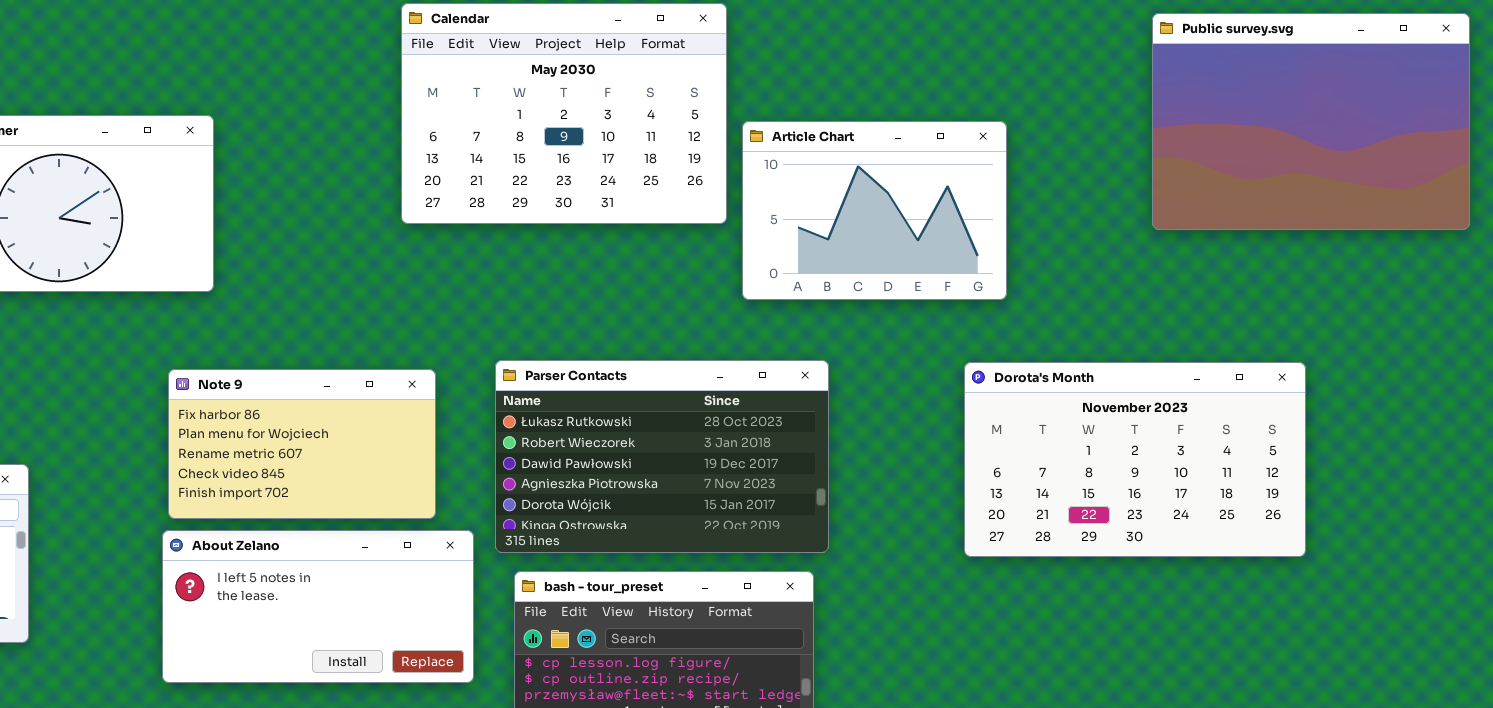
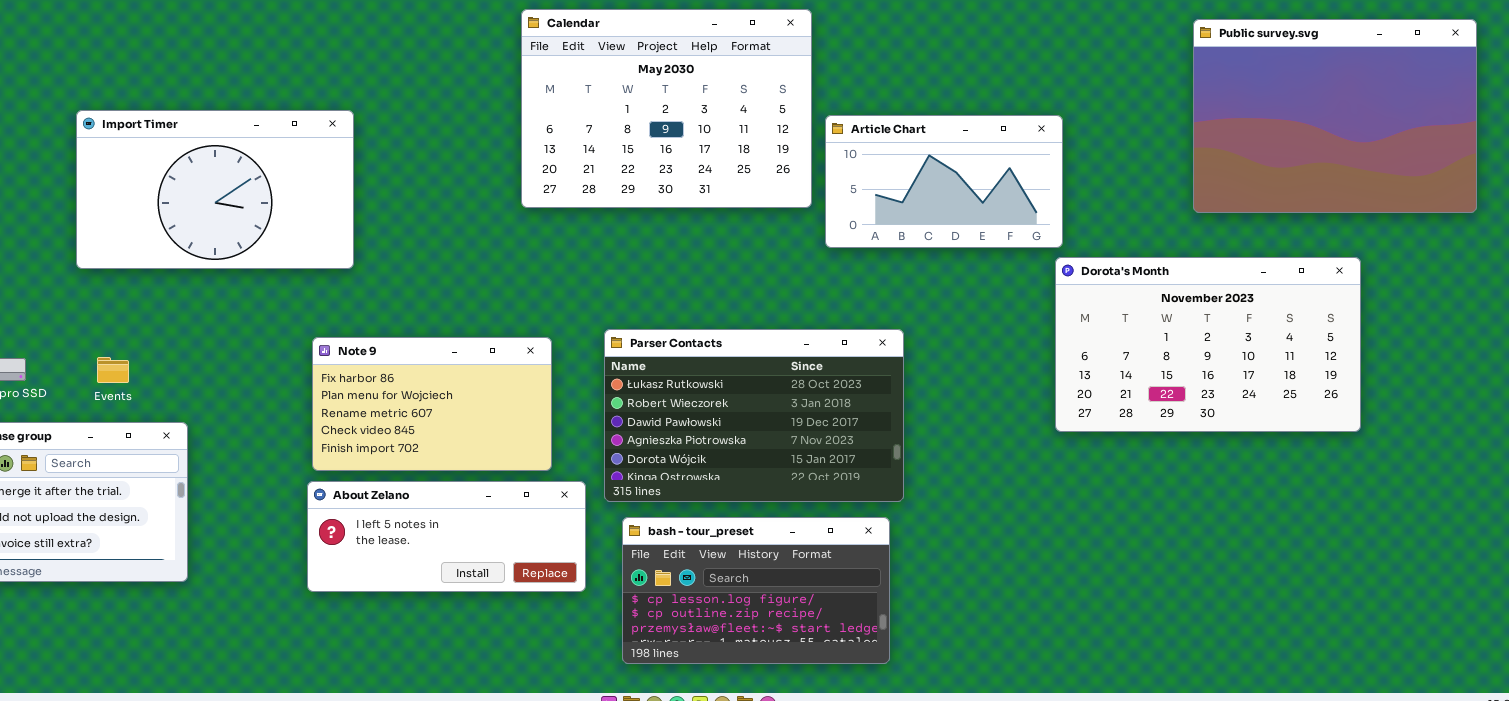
Article Chart: [742,121,1007,300] -> [825,115,1063,248], resized
Dorota's Month: [964,362,1306,557] -> [1055,257,1361,432], moved
About Zelano: [162,530,474,683] -> [307,481,586,592], resized

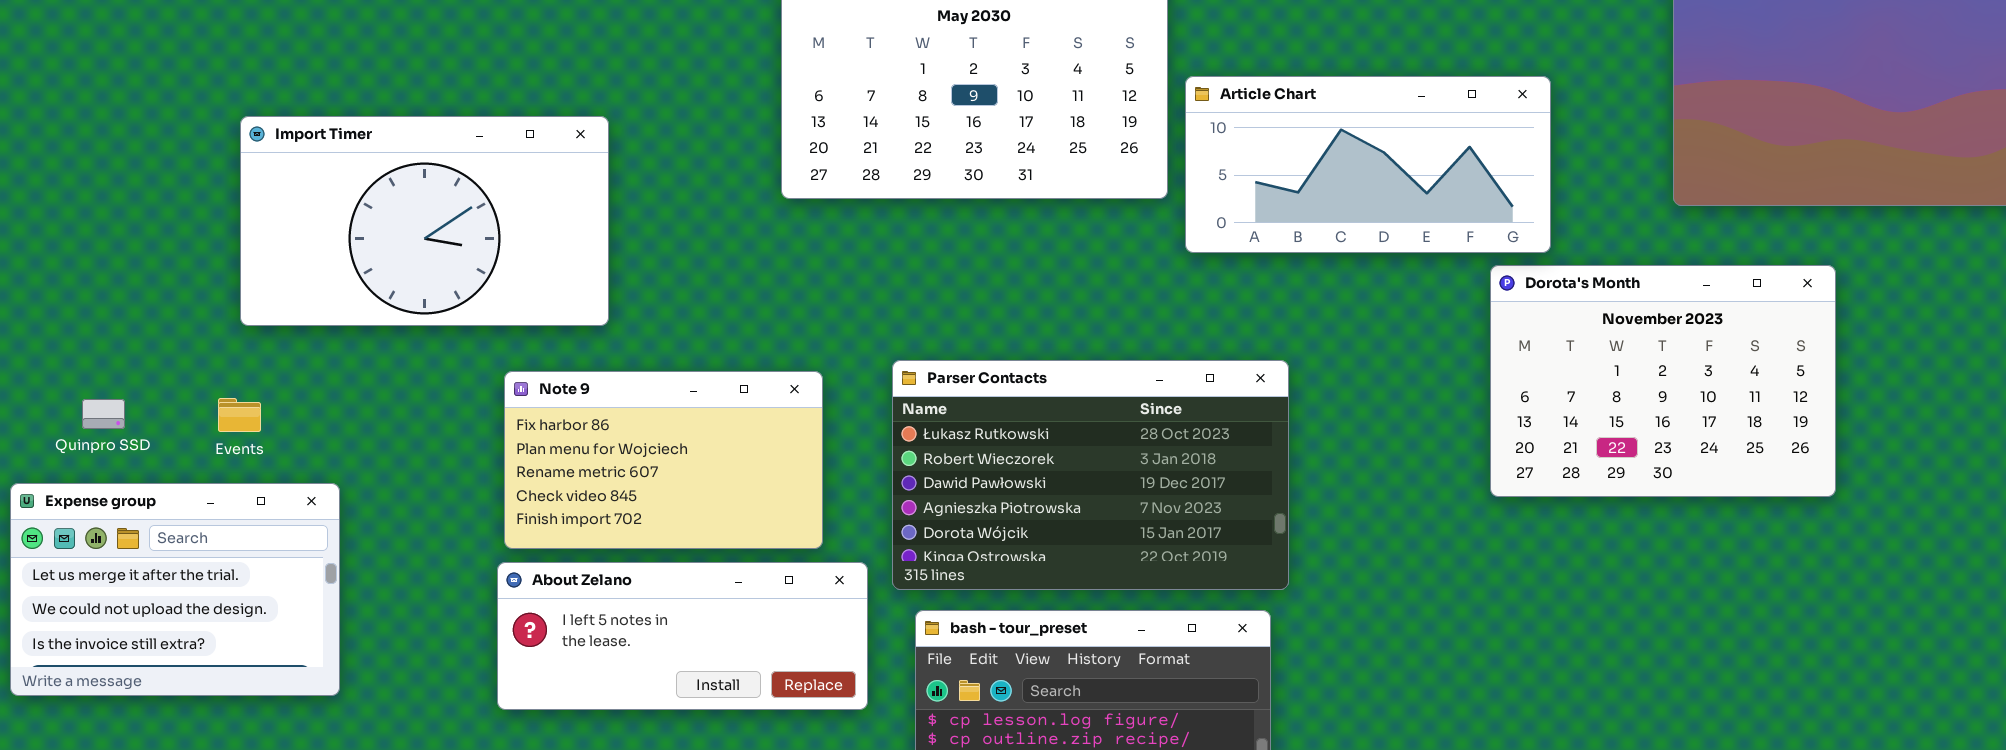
Import Timer: [76,110,354,269] -> [240,116,609,326], moved
Article Chart: [825,115,1063,248] -> [1185,76,1551,253], resized
Dorota's Month: [1055,257,1361,432] -> [1490,265,1836,497], resized

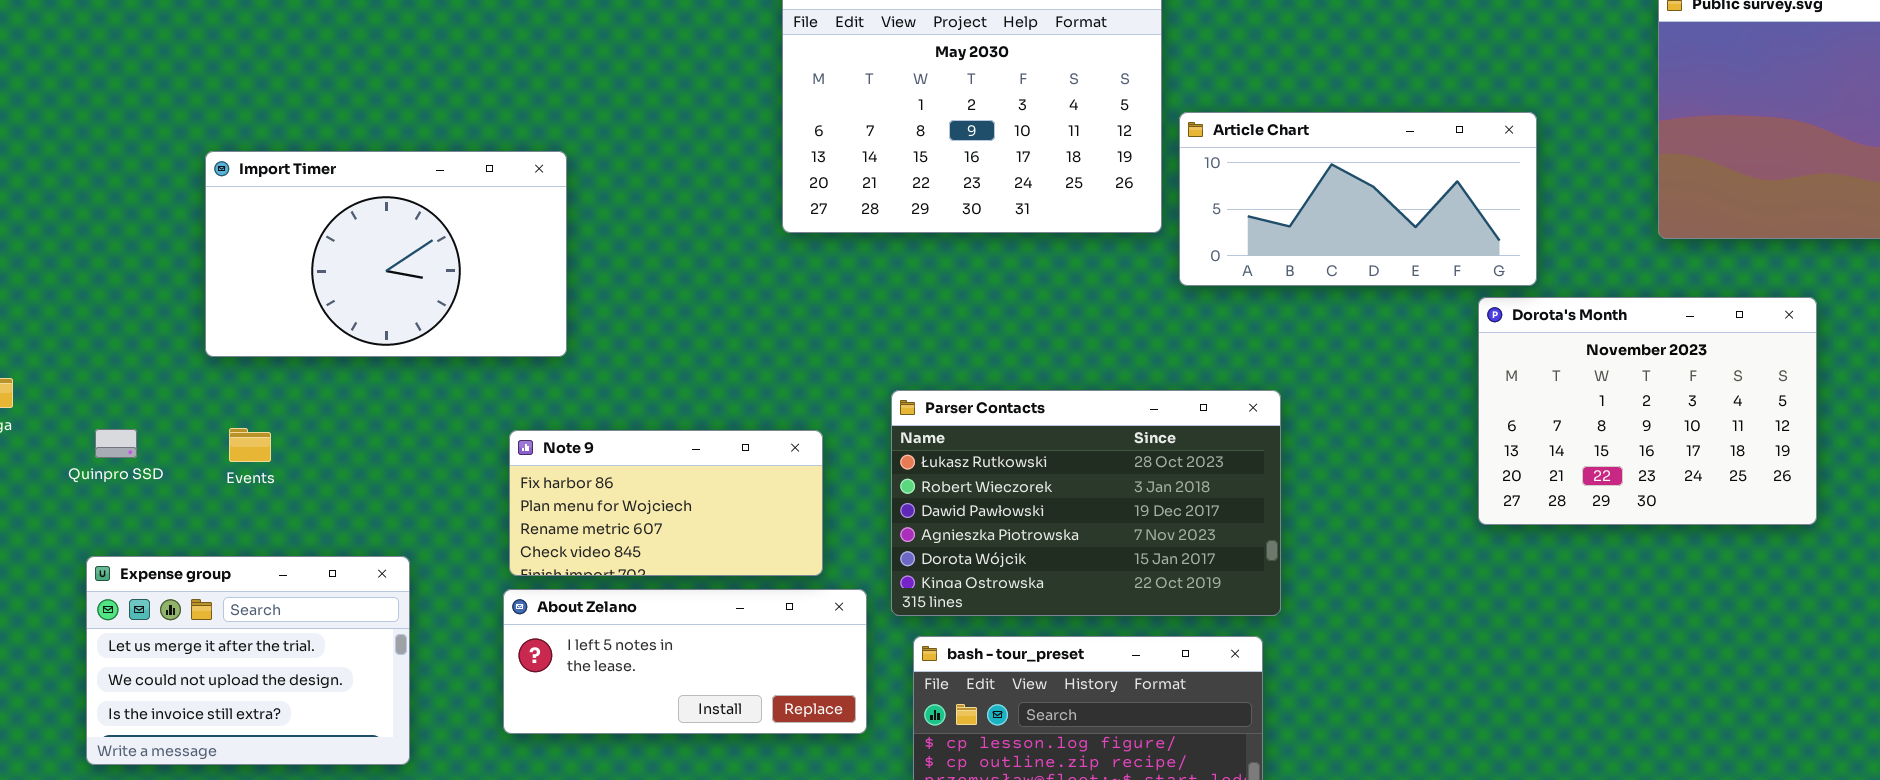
Import Timer: [240,116,609,326] -> [205,151,567,357], moved
Note 9: [504,371,823,549] -> [509,430,823,576], resized
Expense group: [10,483,340,696] -> [86,556,410,765], moved

